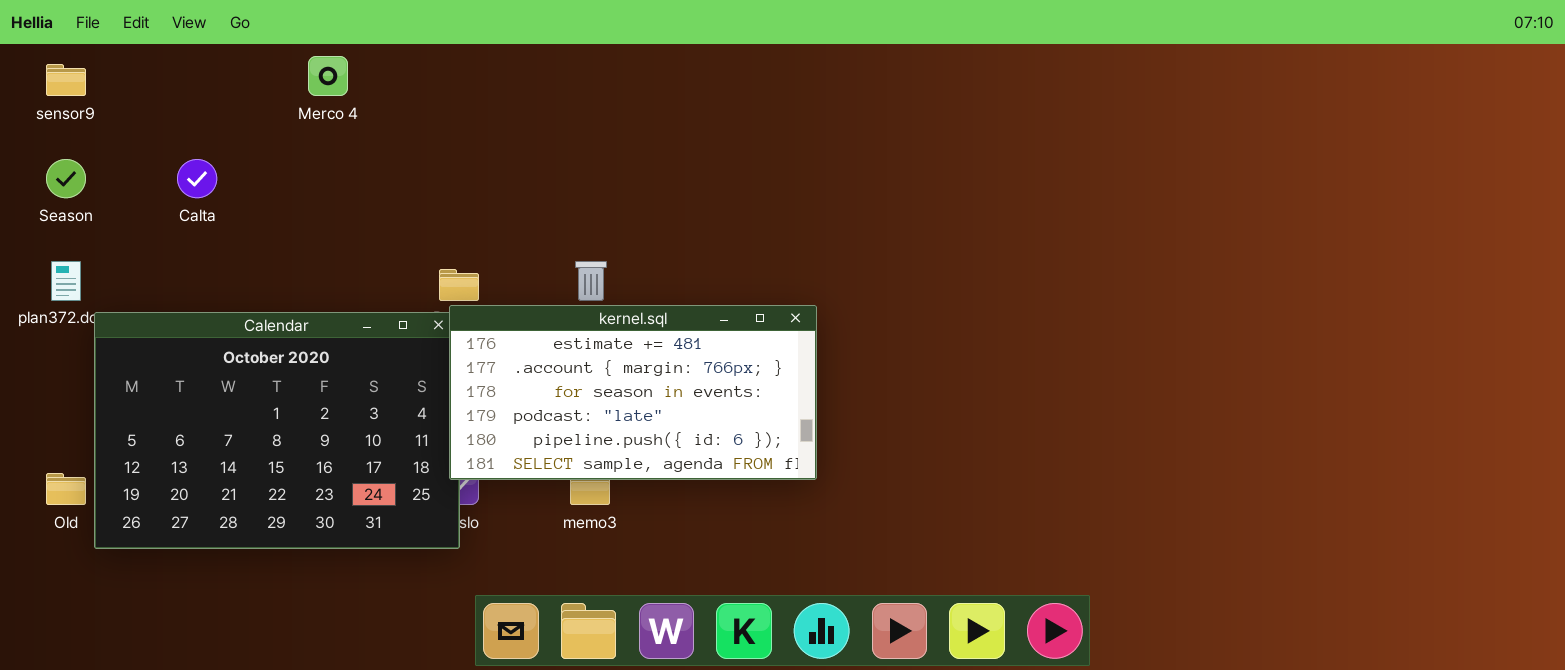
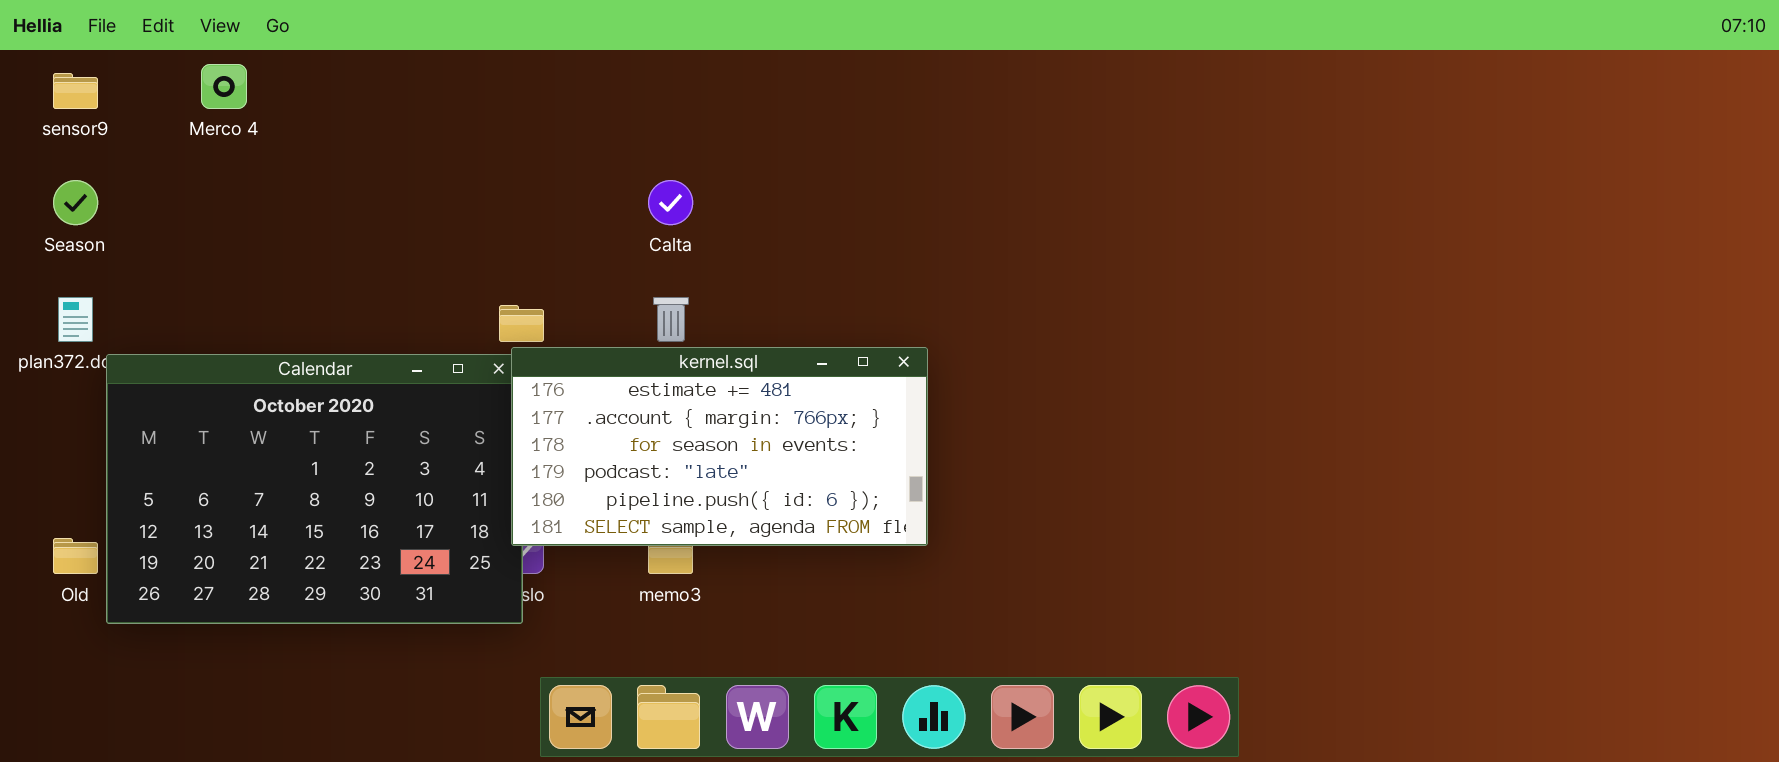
Merco 4: [308,56,348,96] -> [201,64,247,109], moved
Calta: [177,159,217,198] -> [648,180,693,225], moved

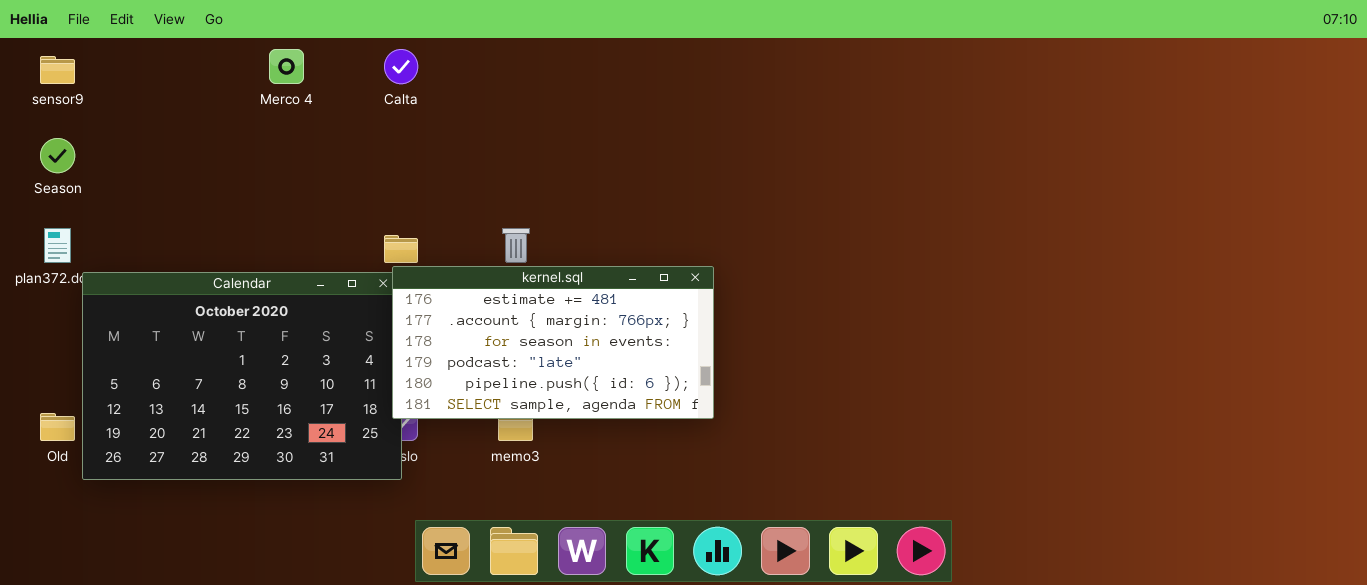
Merco 4: [201,64,247,109] -> [269,49,304,84], moved
Calta: [648,180,693,225] -> [384,49,418,84], moved

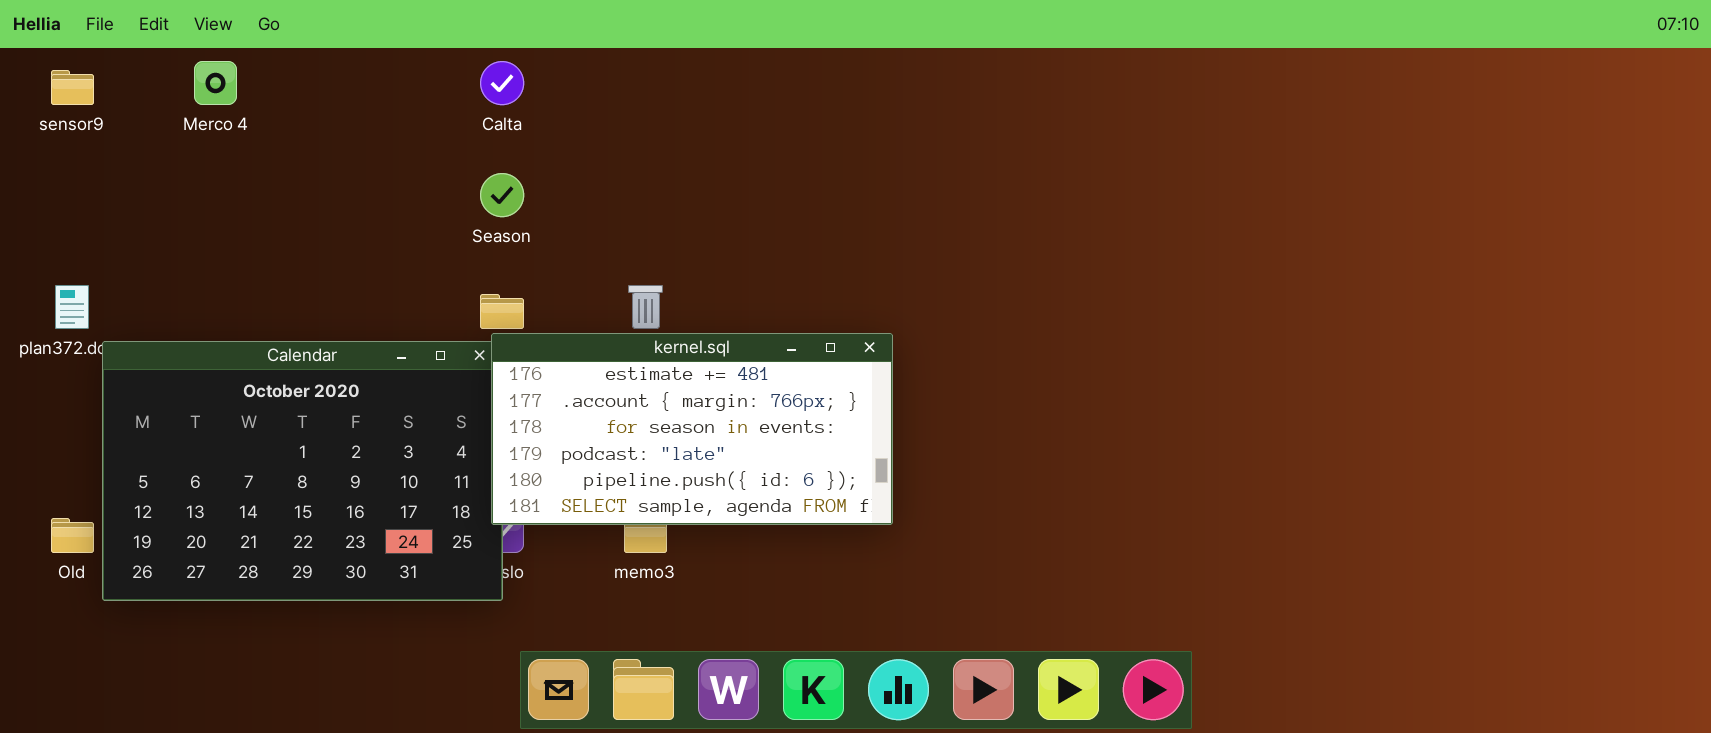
Merco 4: [269,49,304,84] -> [194,61,237,105], moved
Season: [40,138,75,173] -> [480,173,524,217], moved

